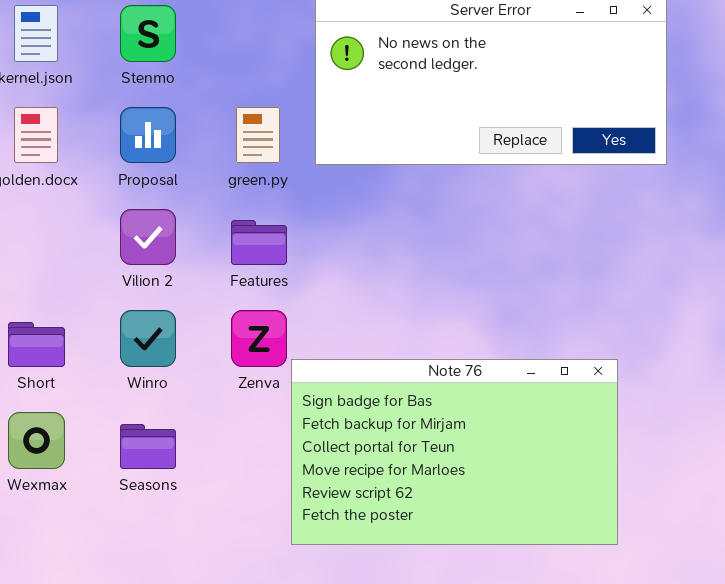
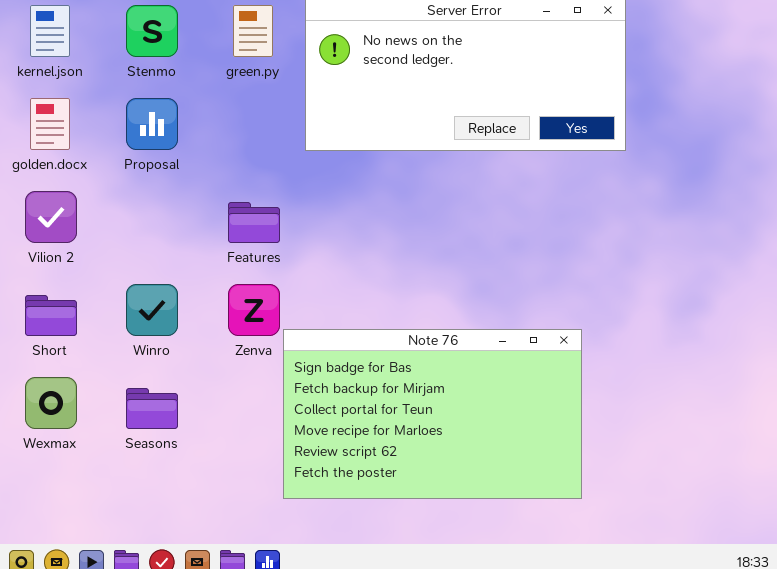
green.py: [236,107,280,163] -> [233,5,273,57], moved
Vilion 2: [120,209,176,265] -> [25,191,77,243], moved

